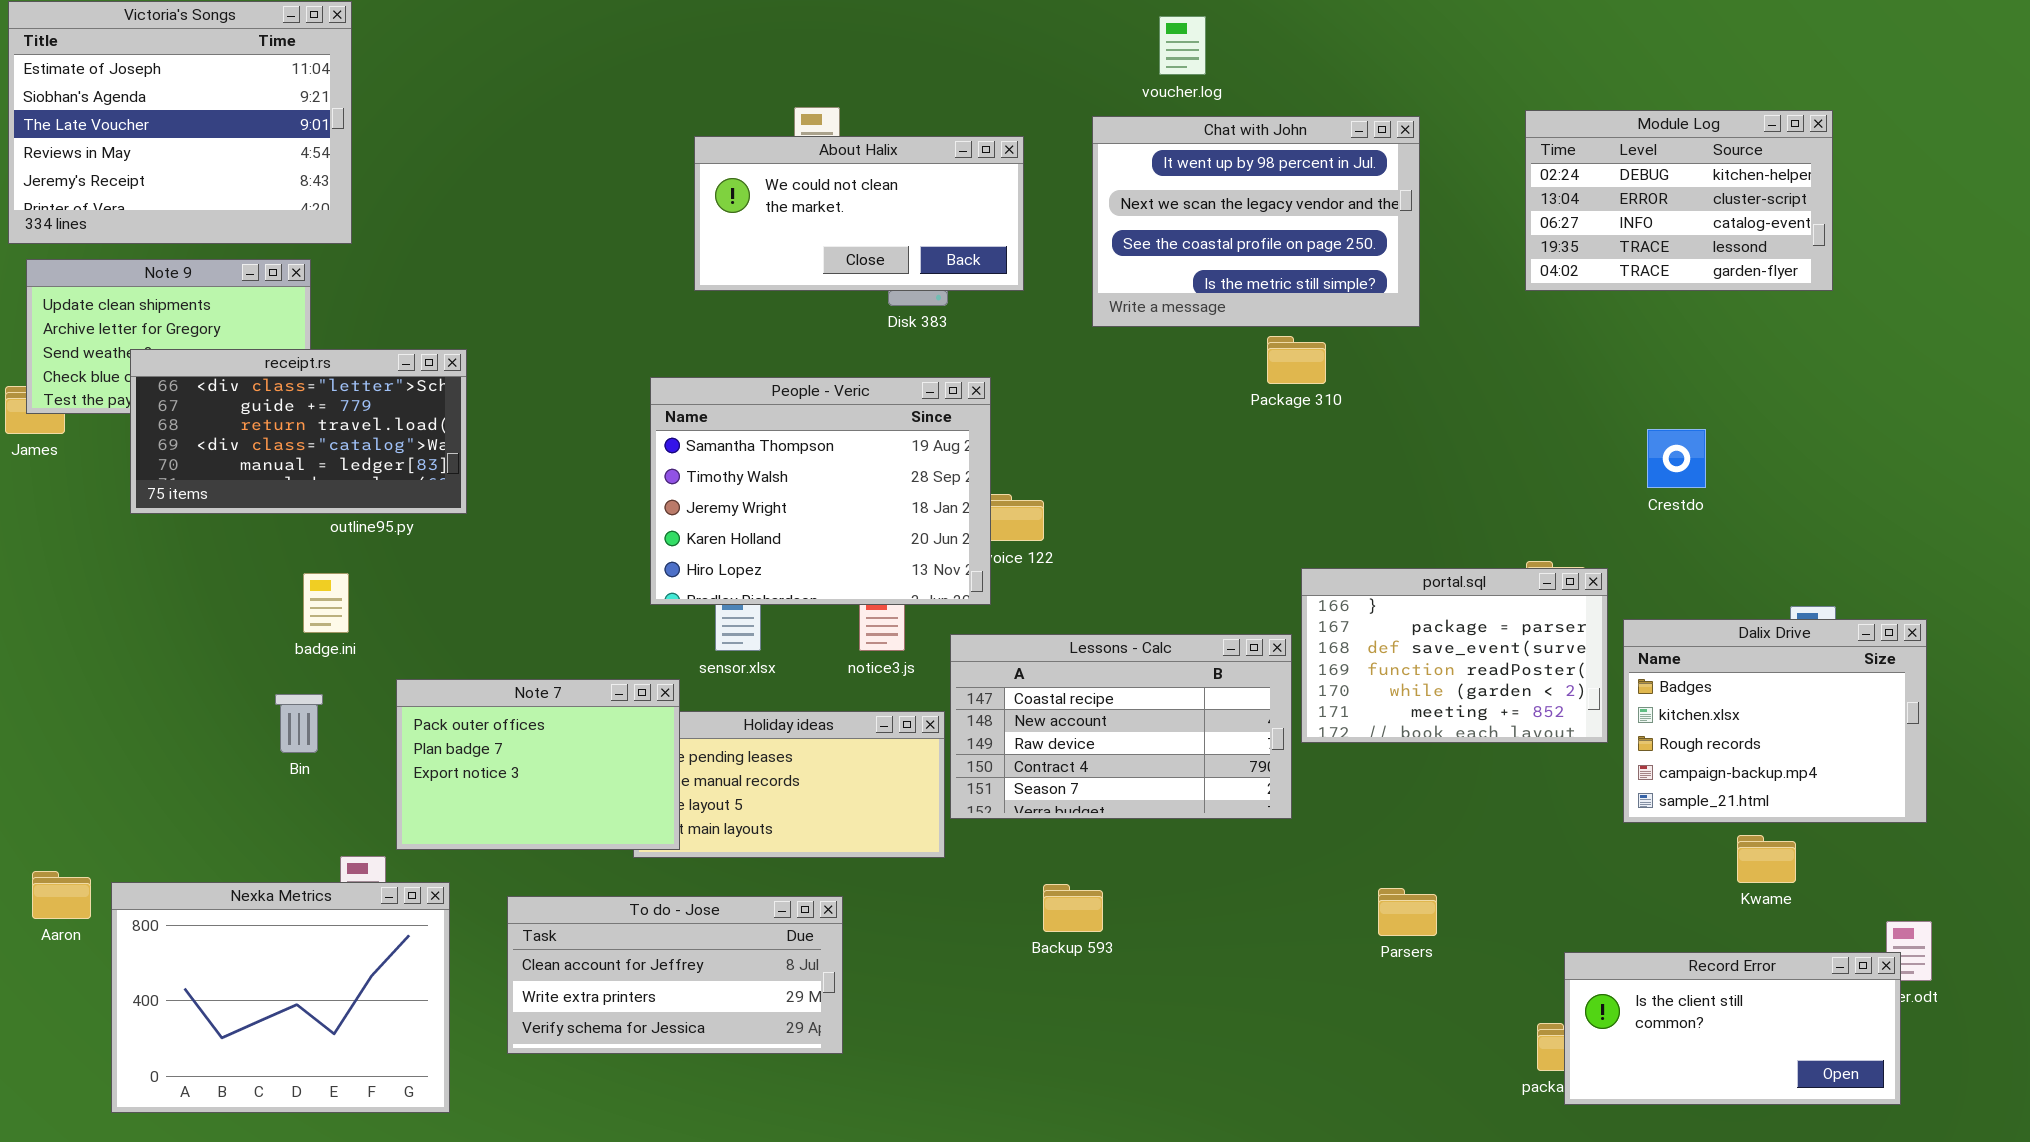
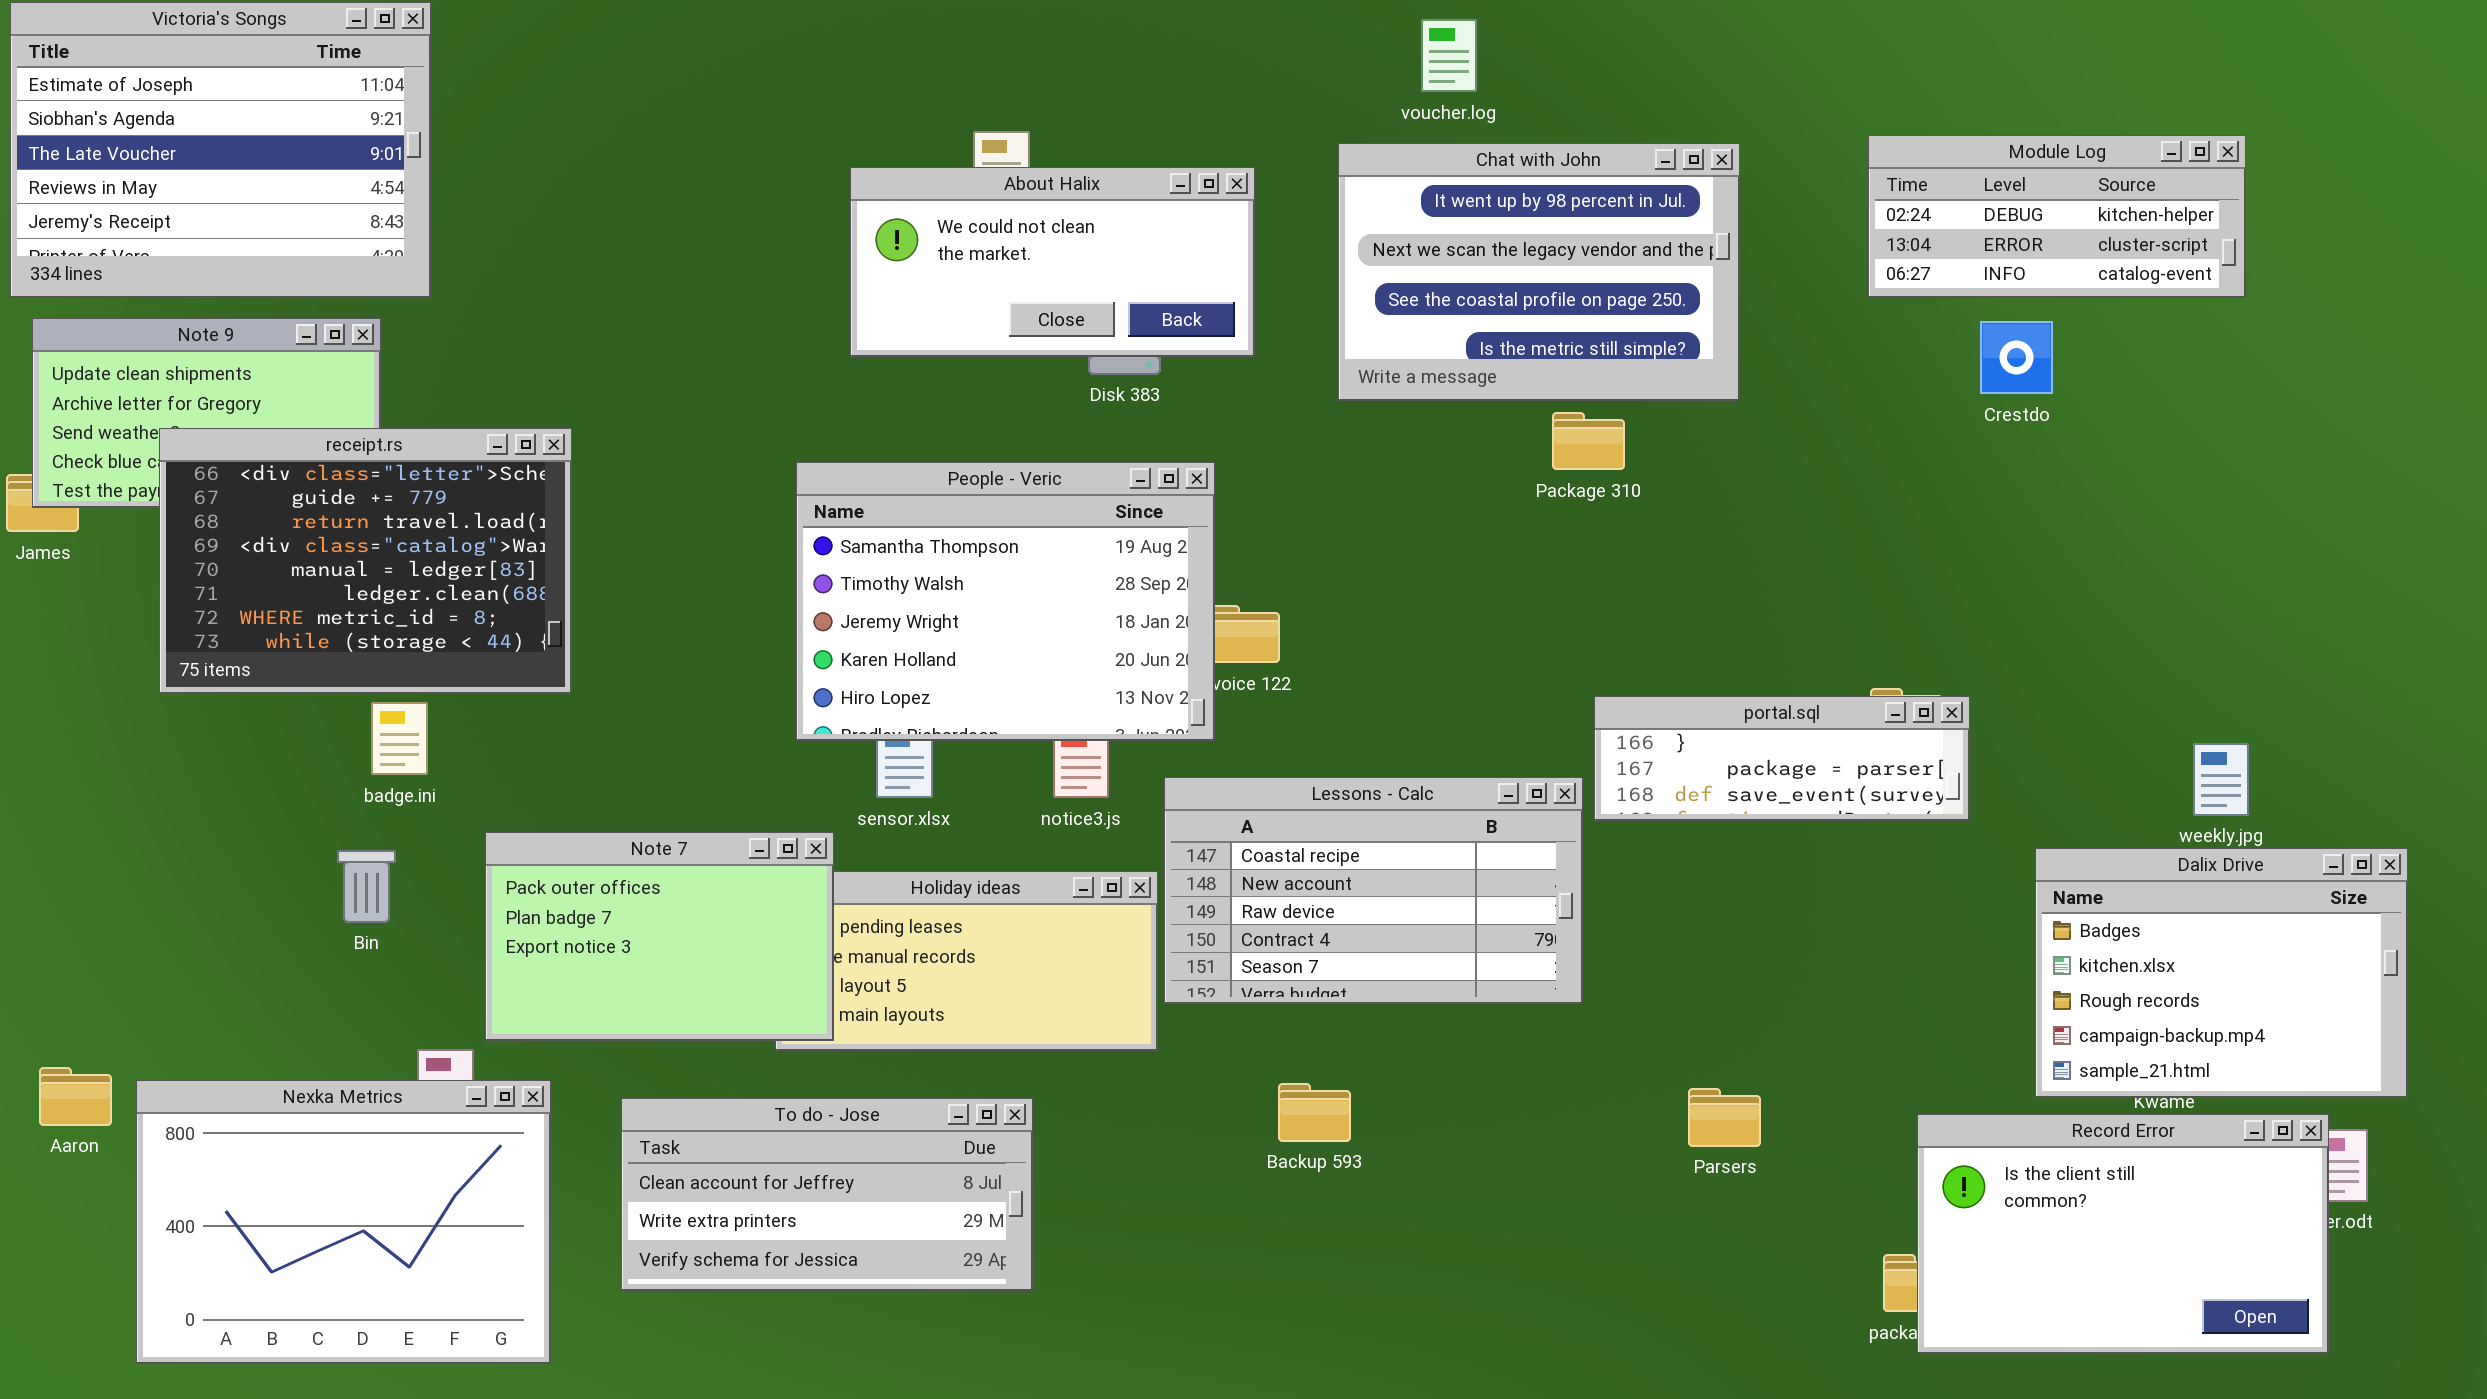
Module Log: [1525,110,1833,291] -> [1868,135,2246,298], resized
receipt.rs: [130,349,467,514] -> [159,428,572,694], resized
Crestdo: [1647,429,1706,488] -> [1980,321,2053,394], moved
portal.sql: [1301,568,1608,743] -> [1594,696,1970,821], resized
Dalix Drive: [1623,619,1927,823] -> [2035,848,2408,1098], moved
Record Error: [1564,952,1901,1105] -> [1917,1114,2329,1354], resized

